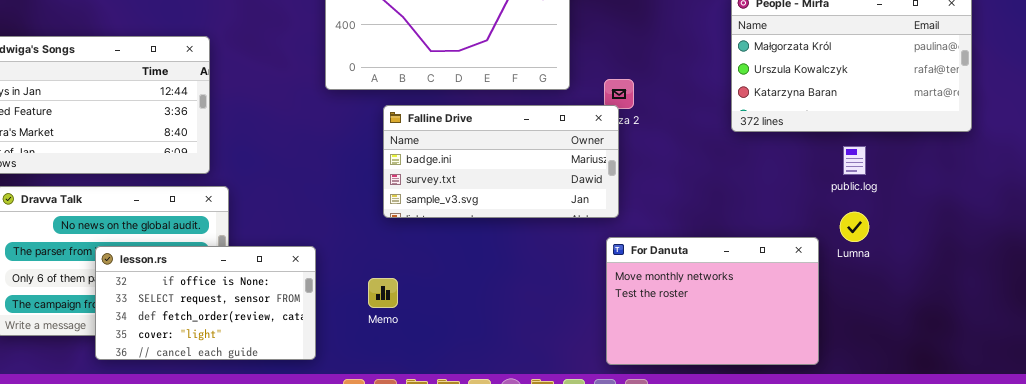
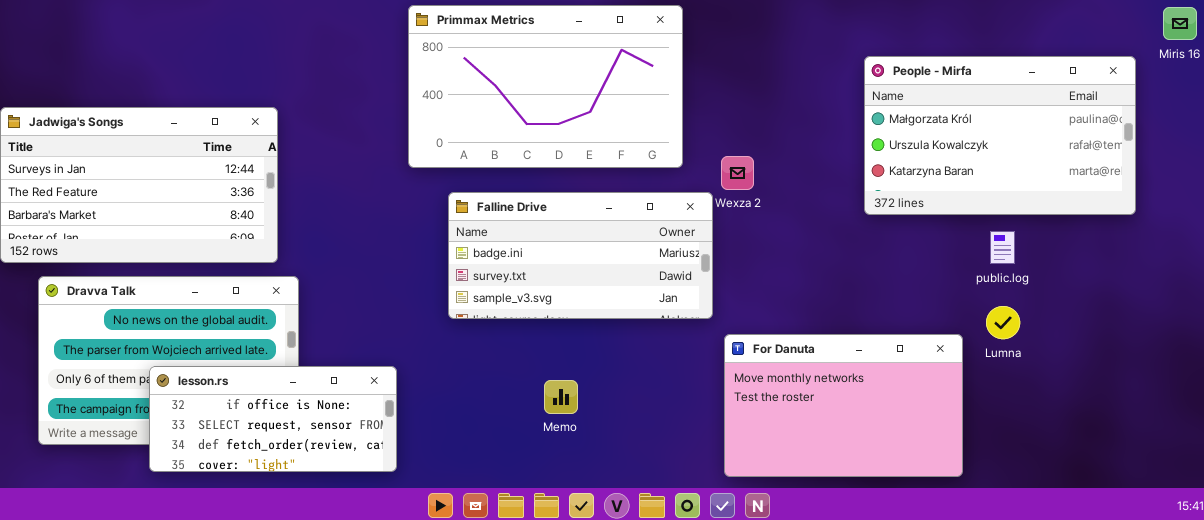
Falline Drive: [383,105,619,218] -> [448,192,713,319], moved
lesson.rs: [95,246,316,360] -> [149,366,397,472], resized
Memo: [368,278,398,308] -> [544,380,578,414], moved

